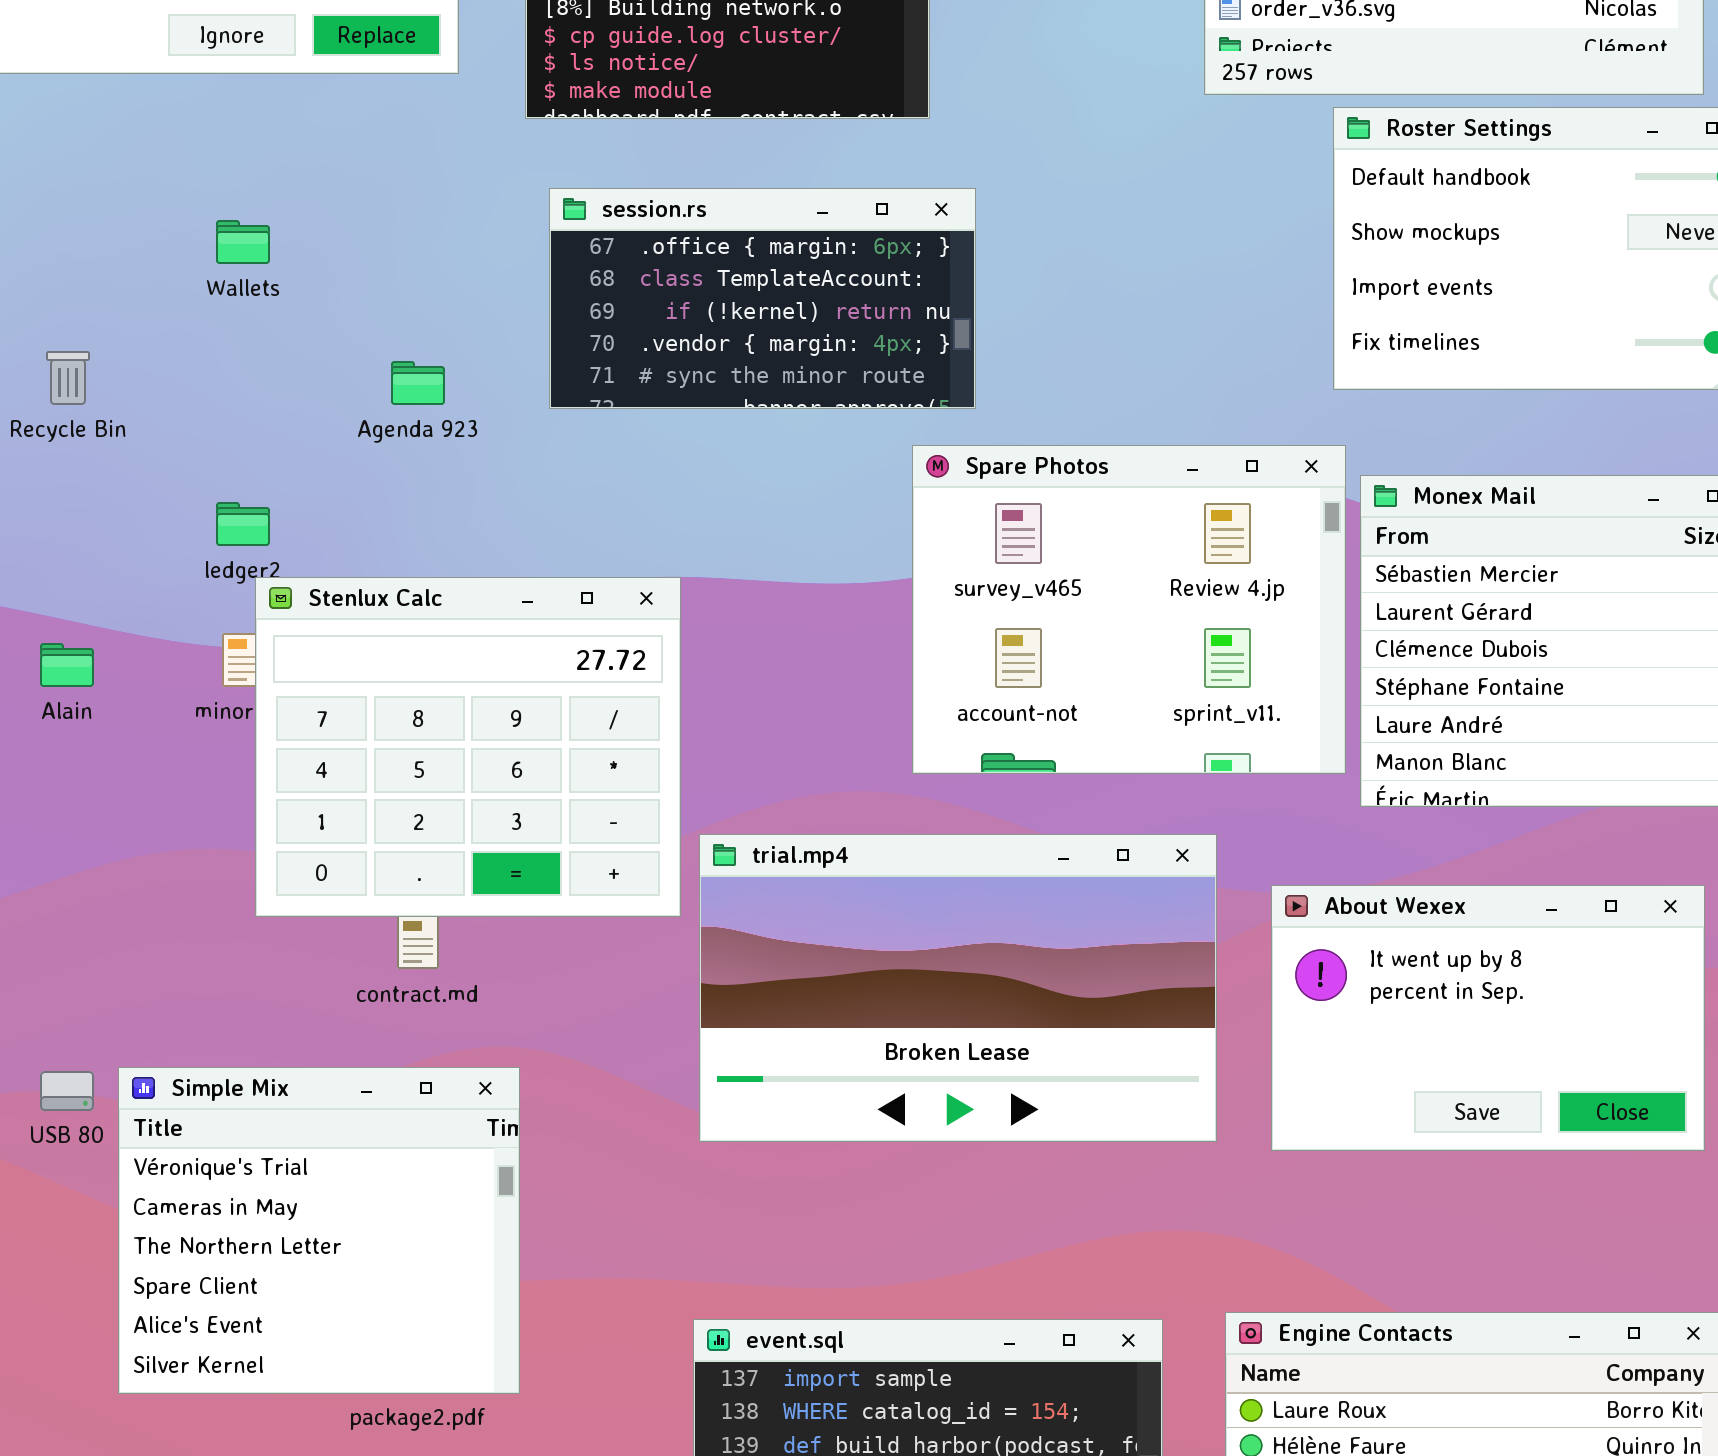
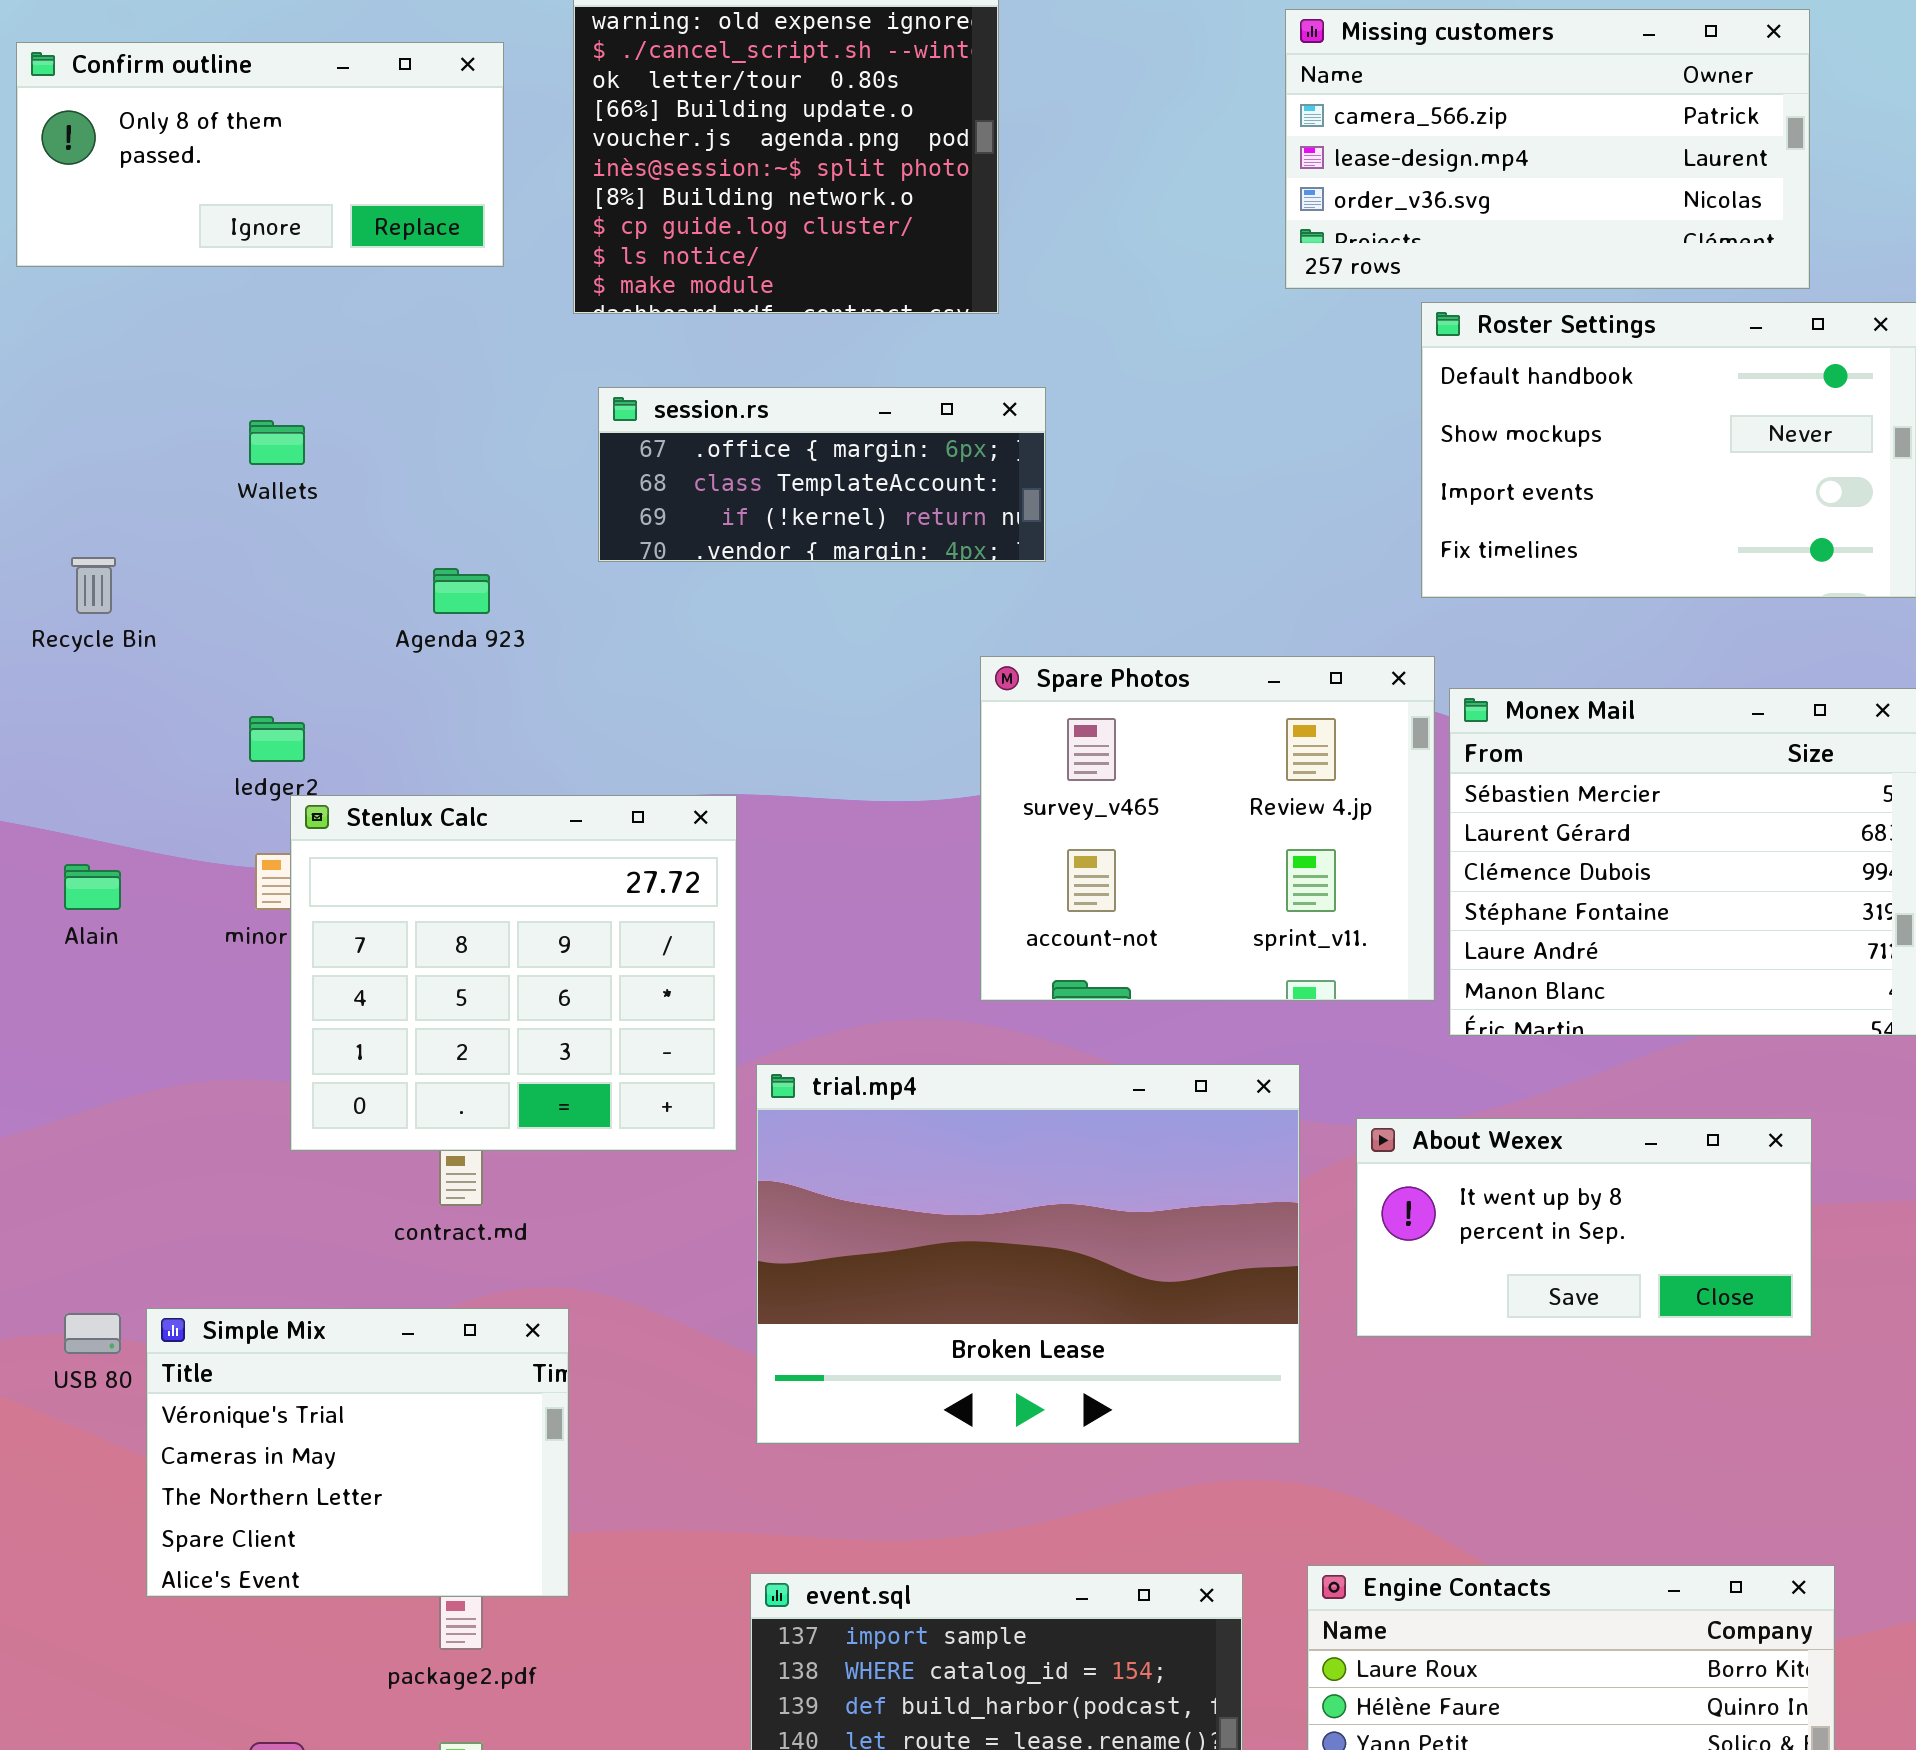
session.rs: [549,188,976,409] -> [598,387,1046,562], resized
trial.mp4: [699,834,1217,1142] -> [756,1064,1300,1444], resized
About Wexex: [1271,885,1705,1151] -> [1356,1118,1812,1337], resized
Simple Mix: [118,1067,520,1394] -> [146,1308,569,1597], resized

